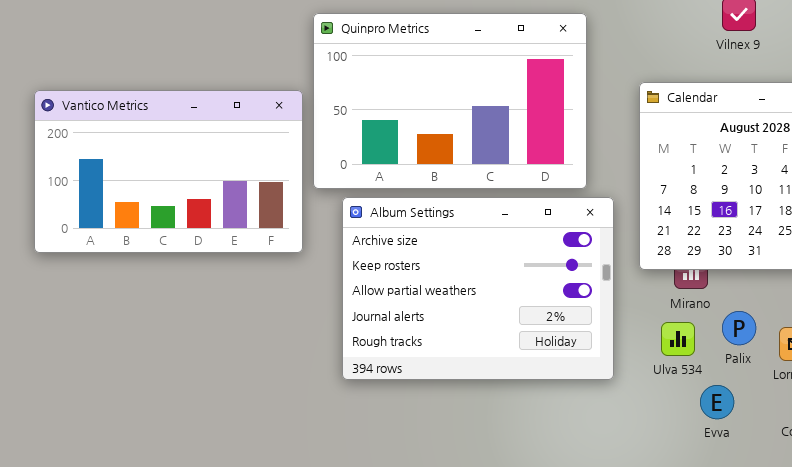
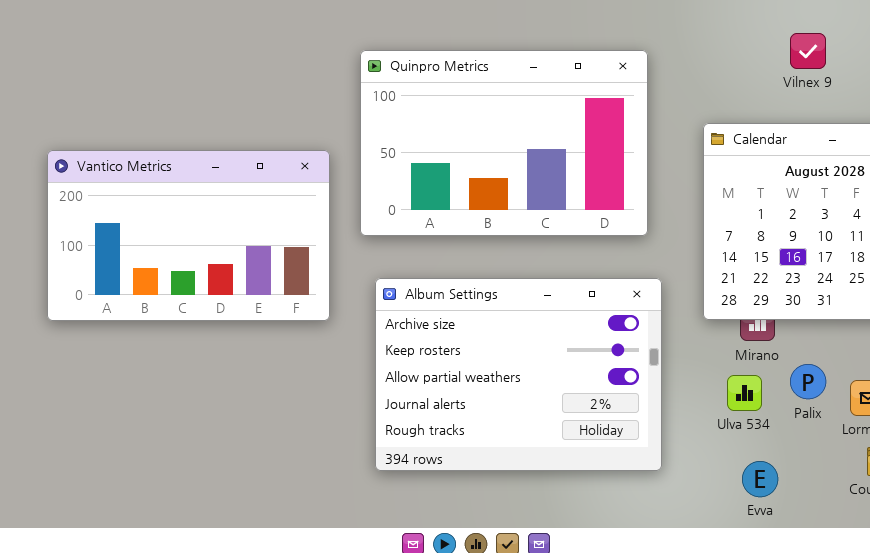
Vantico Metrics: [34,90,303,253] -> [47,150,330,321], moved
Album Settings: [342,197,614,380] -> [375,278,662,471], moved
Evva: [700,385,734,419] -> [742,461,778,497], moved

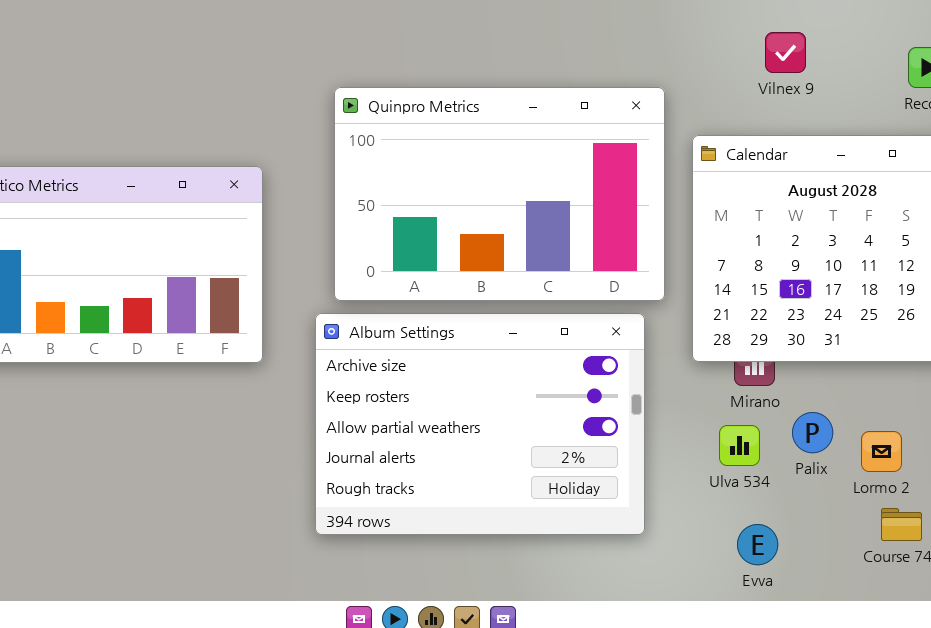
Vilnex 9: [790,33,826,69] -> [765,32,806,73], moved
Quinpro Metrics: [360,50,648,236] -> [334,87,665,301], moved

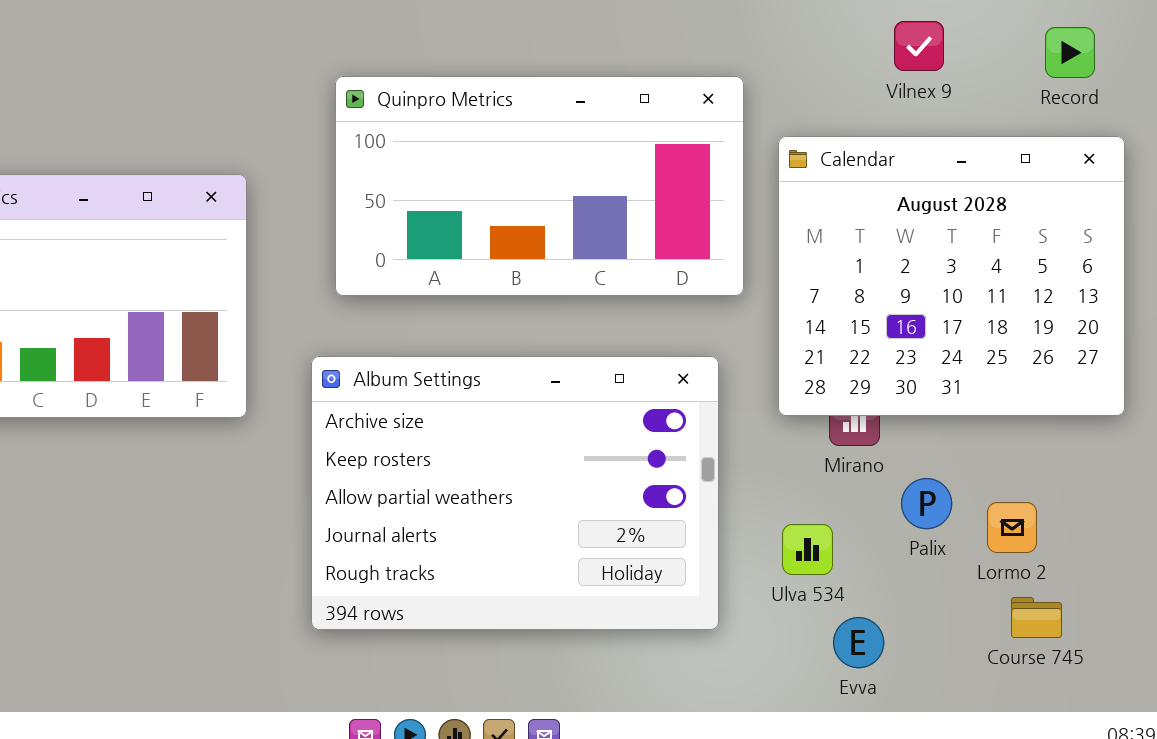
Vilnex 9: [765,32,806,73] -> [894,21,944,71], moved
Quinpro Metrics: [334,87,665,301] -> [335,76,744,296], resized
Ulva 534: [719,425,760,466] -> [782,524,833,575], moved

